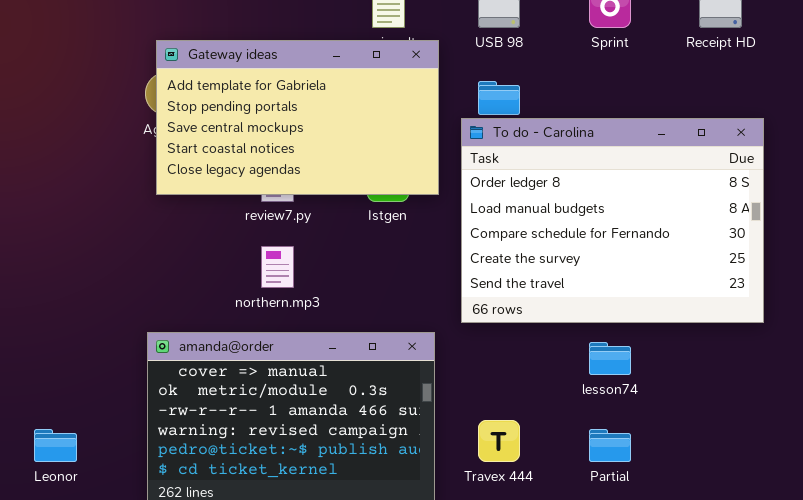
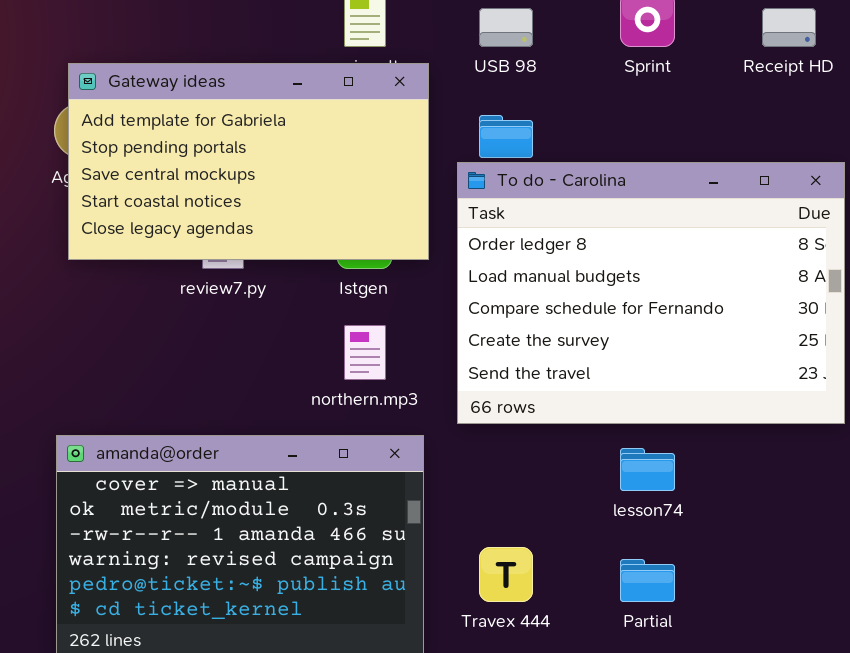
northern.mp3: [261,246,294,288] -> [344,325,386,380], moved

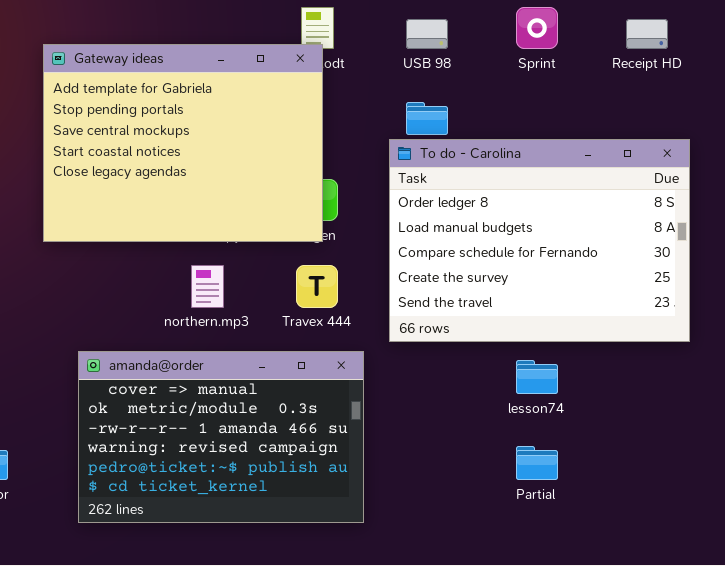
Gateway ideas: [68,63,429,260] -> [43,44,323,242], moved, resized
northern.mp3: [344,325,386,380] -> [191,265,224,308], moved
Travex 444: [479,547,533,602] -> [296,265,338,308], moved

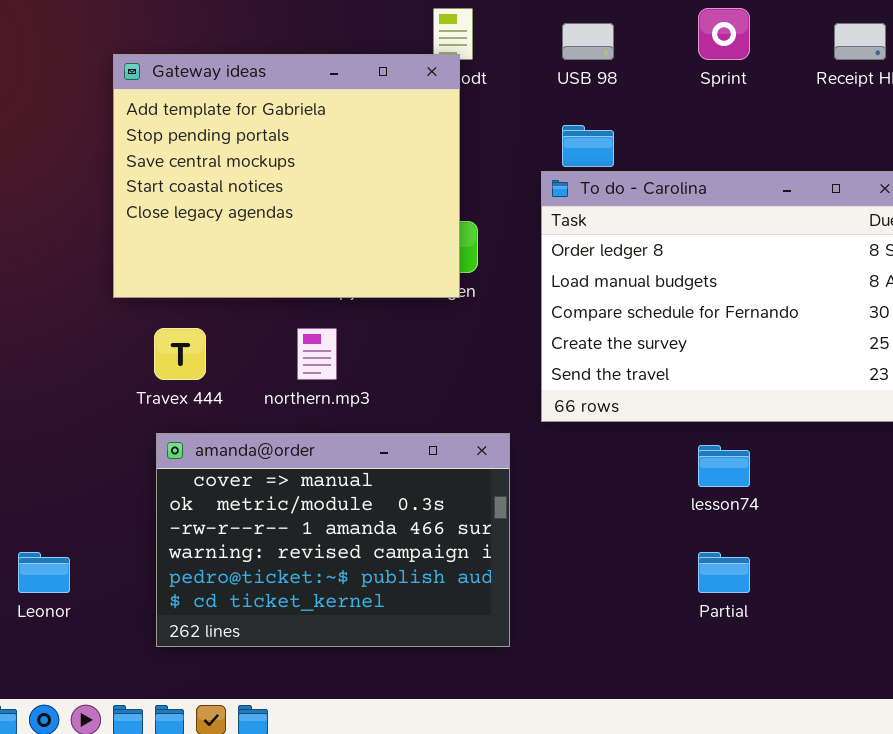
Travex 444: [296,265,338,308] -> [154,328,206,380], moved

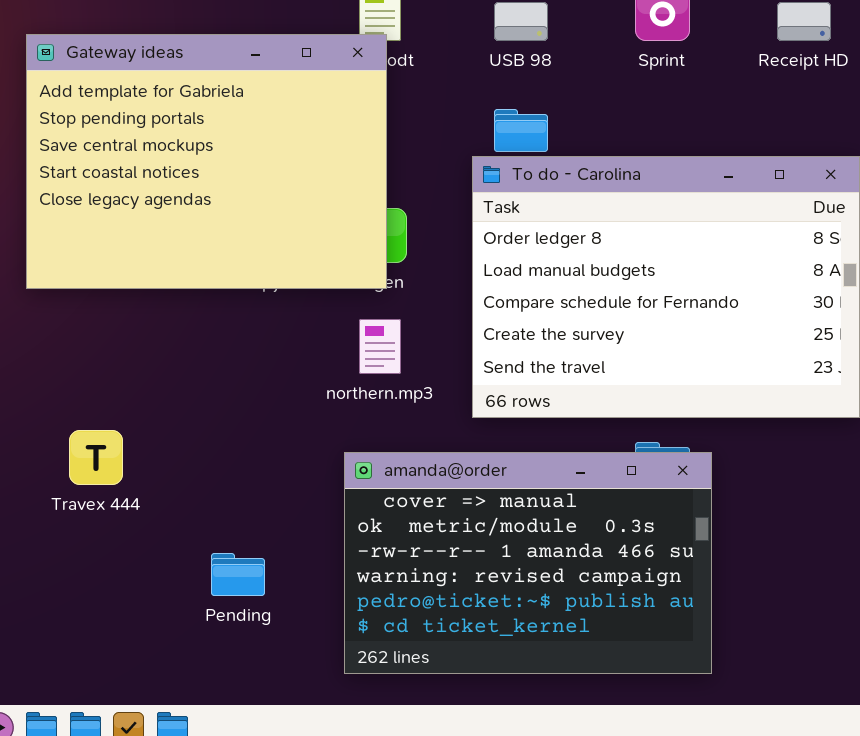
Travex 444: [154,328,206,380] -> [69,430,123,485], moved
northern.mp3: [297,328,337,380] -> [359,319,401,374], moved
amanda@order: [156,433,510,647] -> [344,452,712,674], moved

